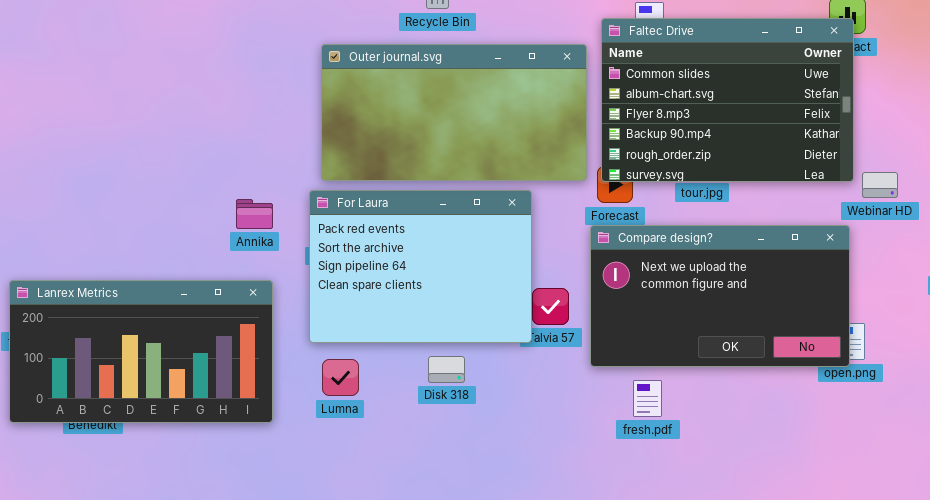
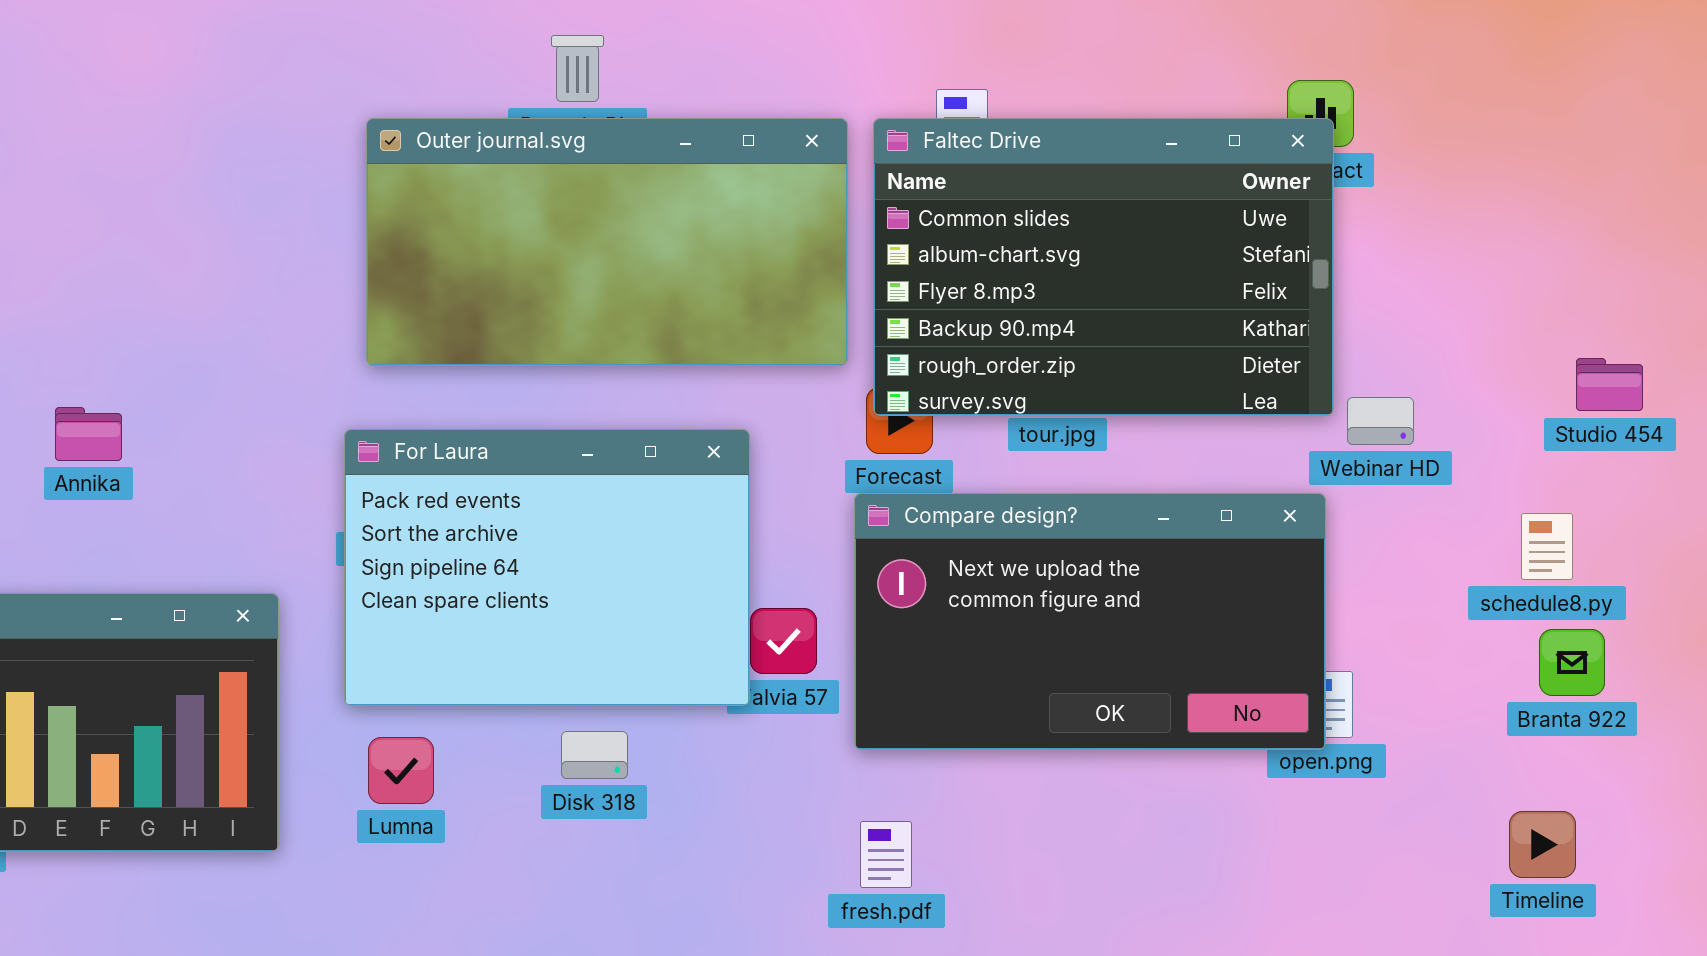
Outer journal.svg: [321,44,587,181] -> [366,118,848,366], moved
Annika: [236,199,273,229] -> [55,407,122,461], moved
fresh.pdf: [633,380,662,417] -> [860,821,912,888], moved

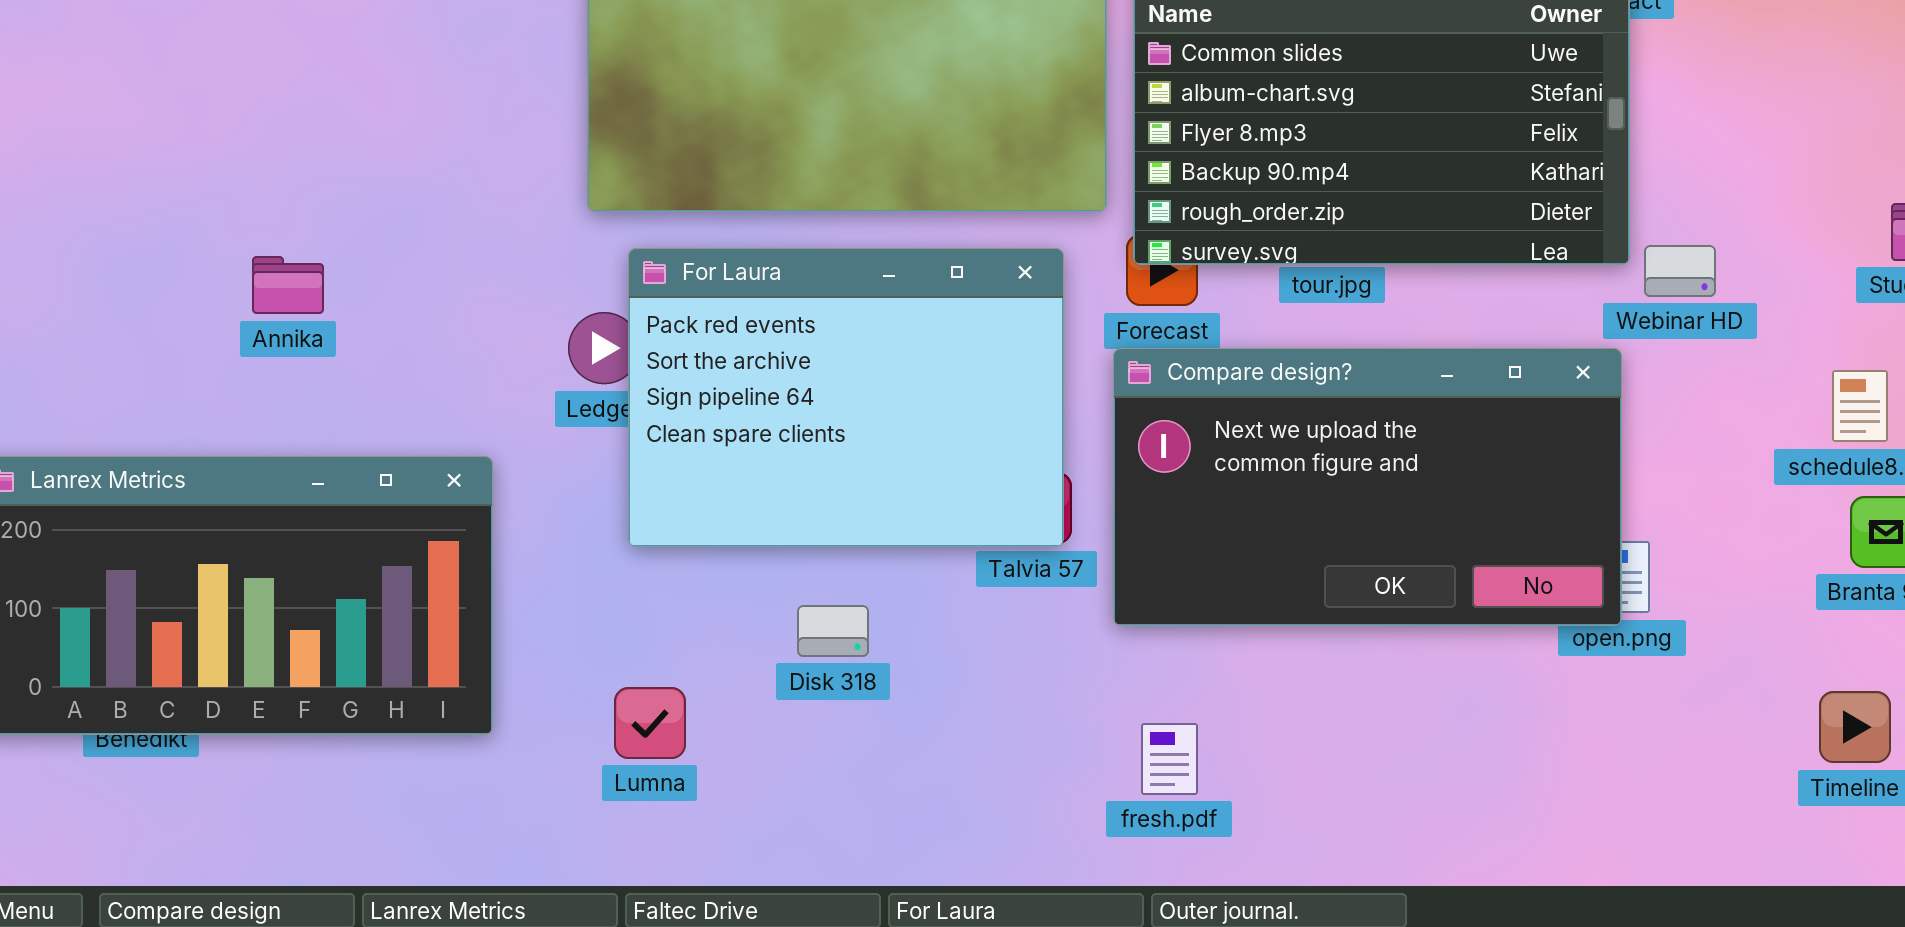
For Laura: [344,429,750,706] -> [628,248,1064,547], moved
Lumna: [368,737,434,804] -> [614,687,686,759], moved
fresh.pdf: [860,821,912,888] -> [1141,723,1198,795], moved

